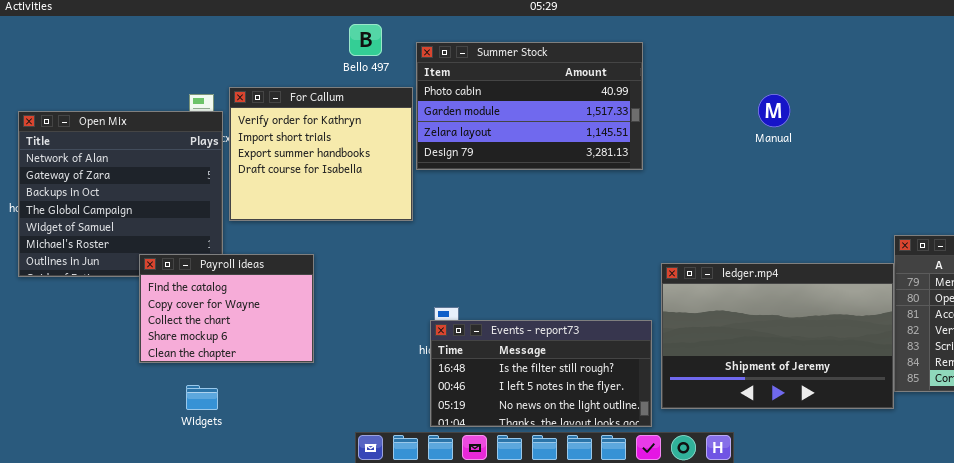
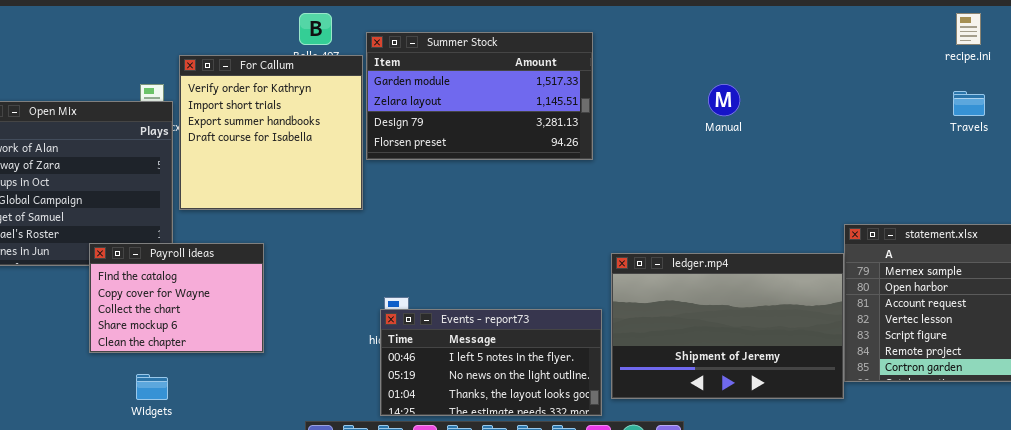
Summer Stock: [416,42,643,170] -> [366,32,593,160], scrolled down 1 row
For Callum: [229,87,413,221] -> [179,55,363,210], resized
Events - report73: [430,320,652,427] -> [380,309,602,416], scrolled down 1 row

